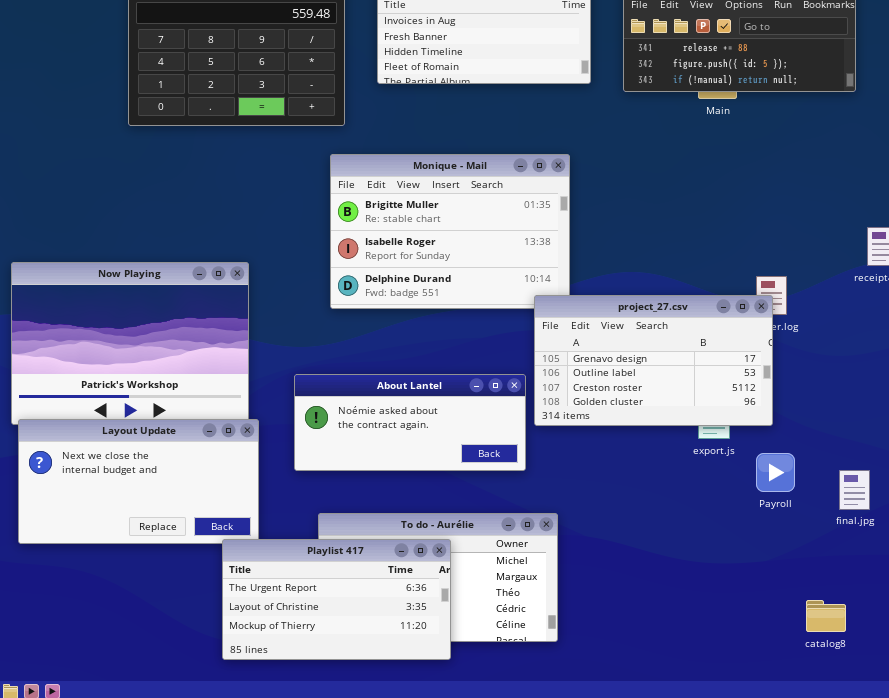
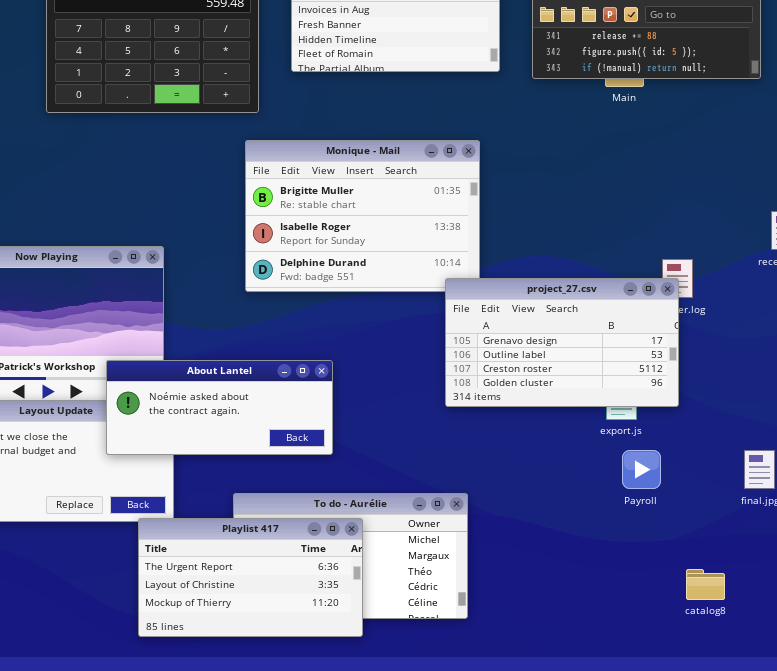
About Lantel: [294,374,526,471] -> [106,360,333,455], moved
Payroll: [756,453,795,492] -> [622,450,661,489], moved
catalog8: [806,600,846,632] -> [686,569,725,600], moved

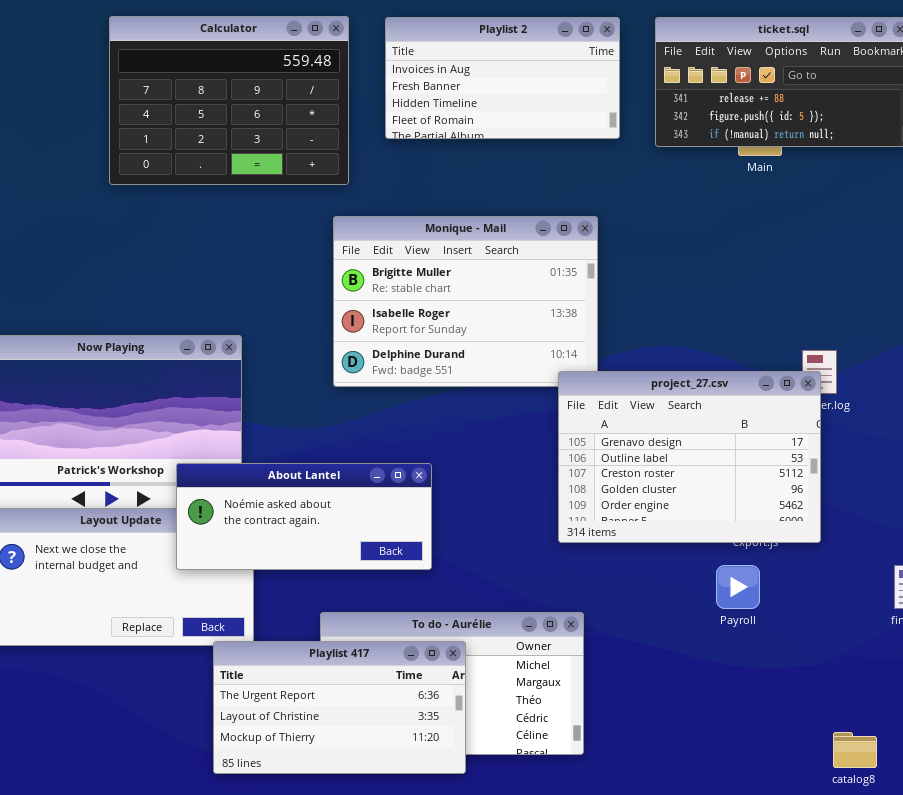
project_27.csv: [445,278,679,407] -> [558,371,821,543], resized
Payroll: [622,450,661,489] -> [716,565,760,609], moved
catalog8: [686,569,725,600] -> [833,732,877,768], moved

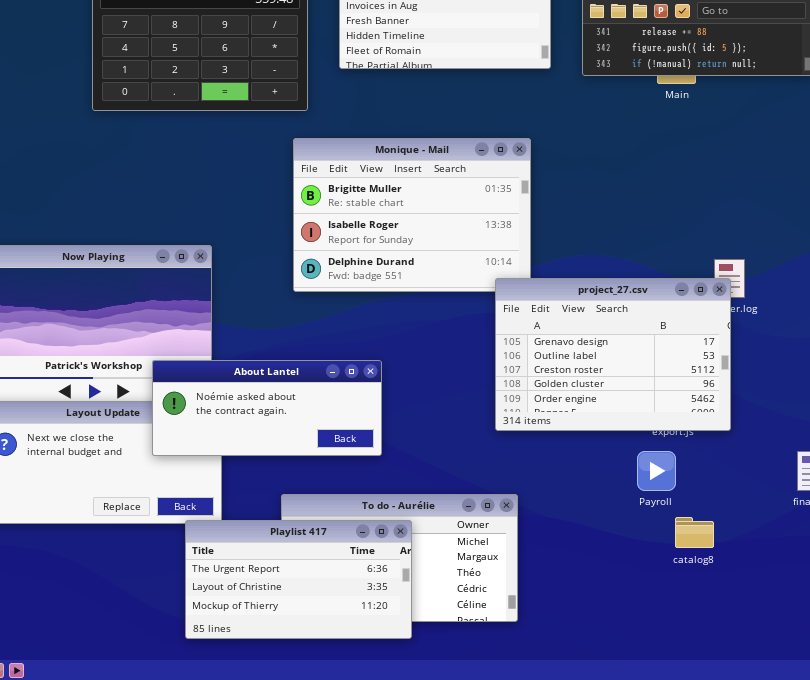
catalog8: [833,732,877,768] -> [675,517,714,548], moved

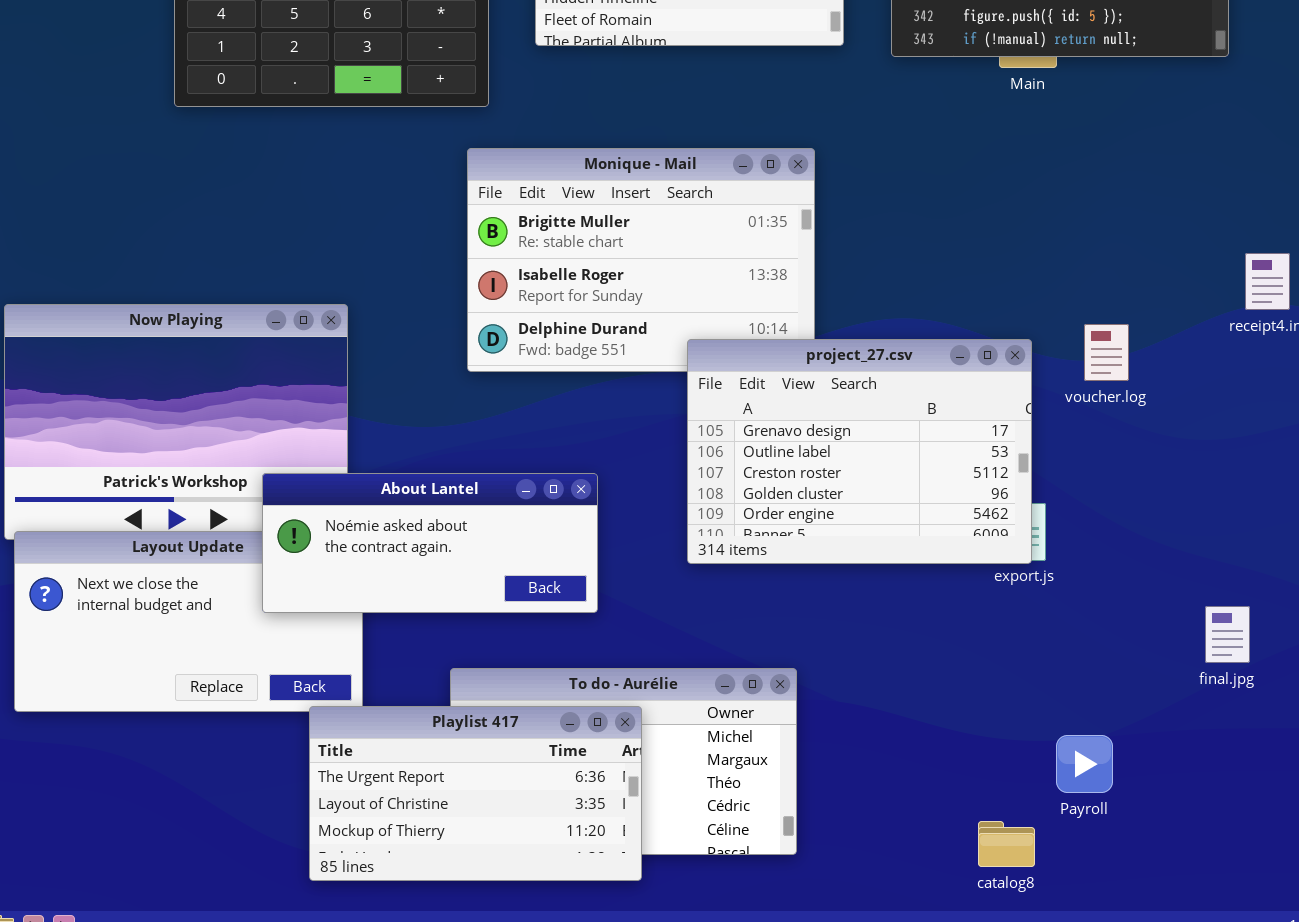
project_27.csv: [495,278,731,431] -> [687,339,1032,564], moved
Payroll: [637,451,676,491] -> [1056,735,1113,793], moved
catalog8: [675,517,714,548] -> [978,821,1035,867], moved

